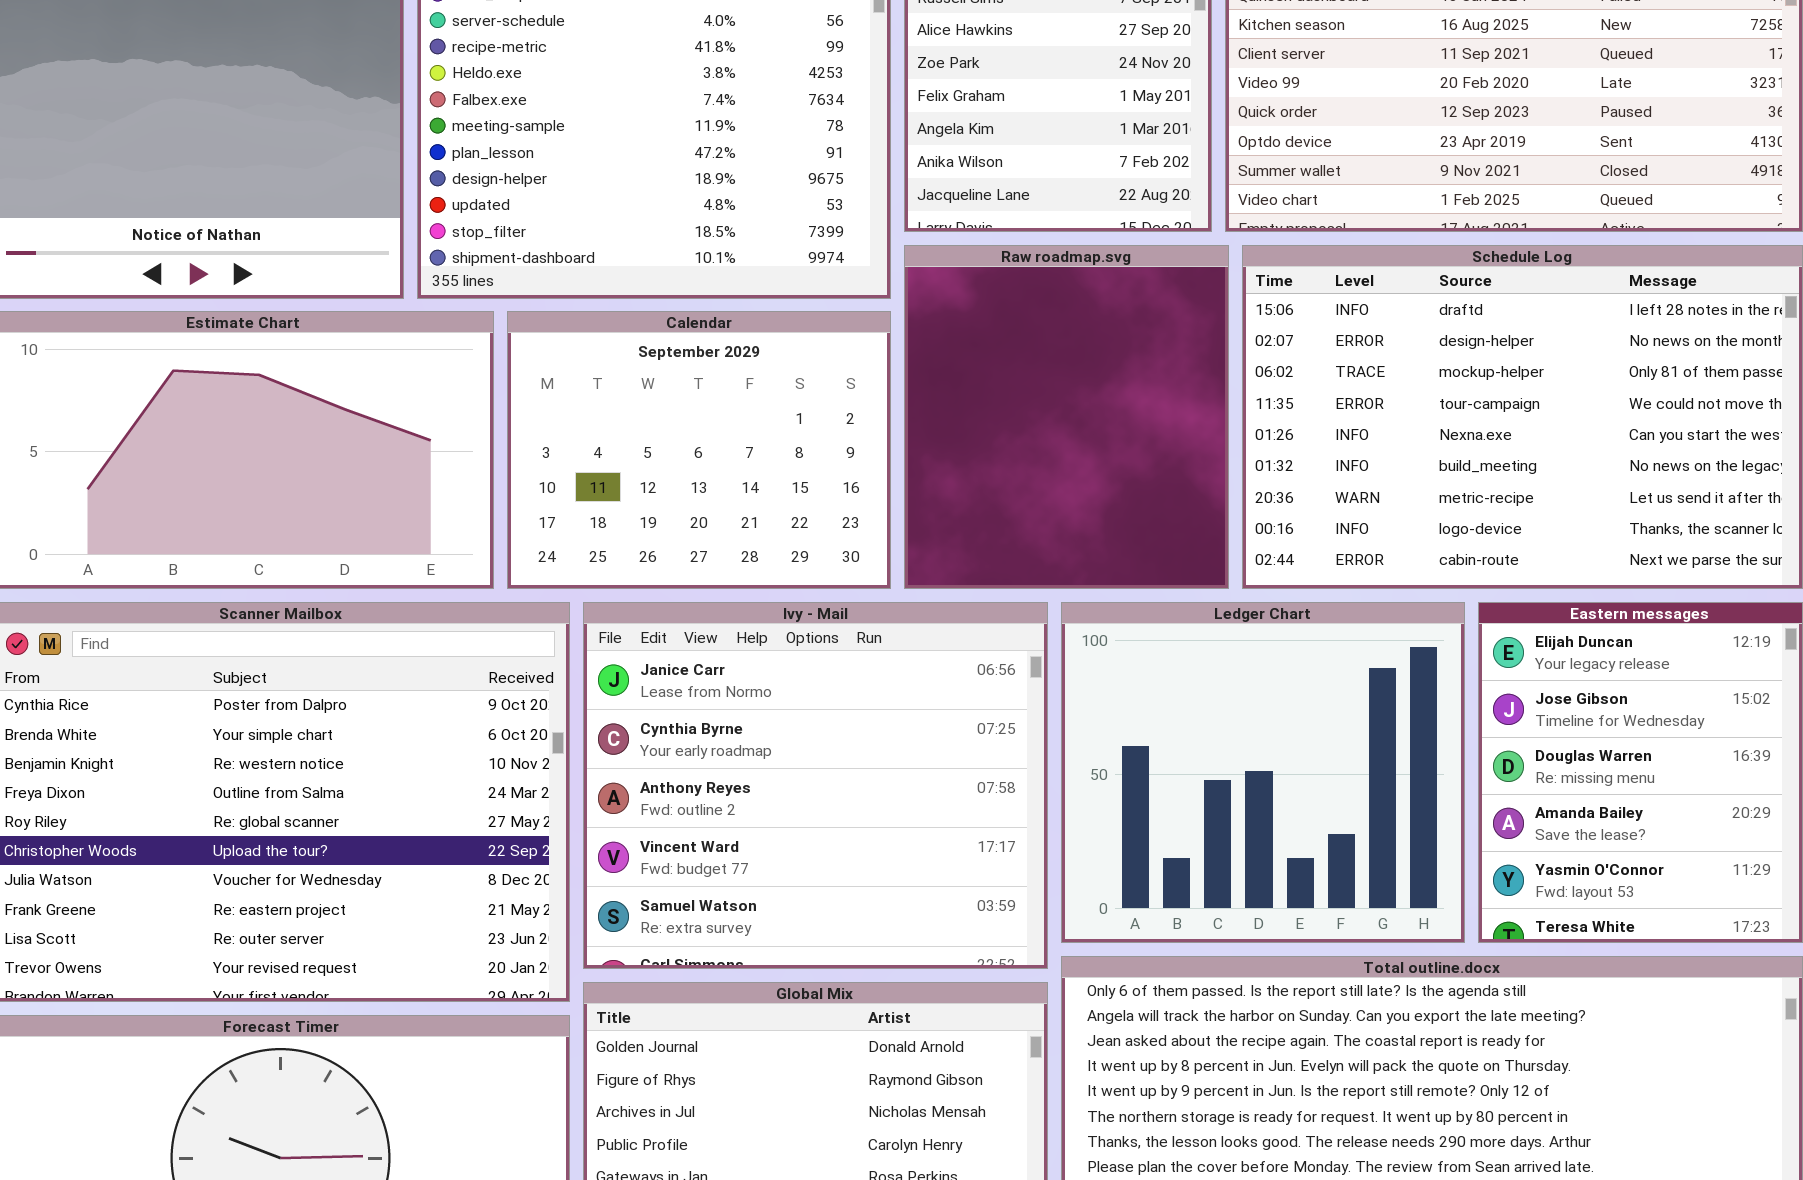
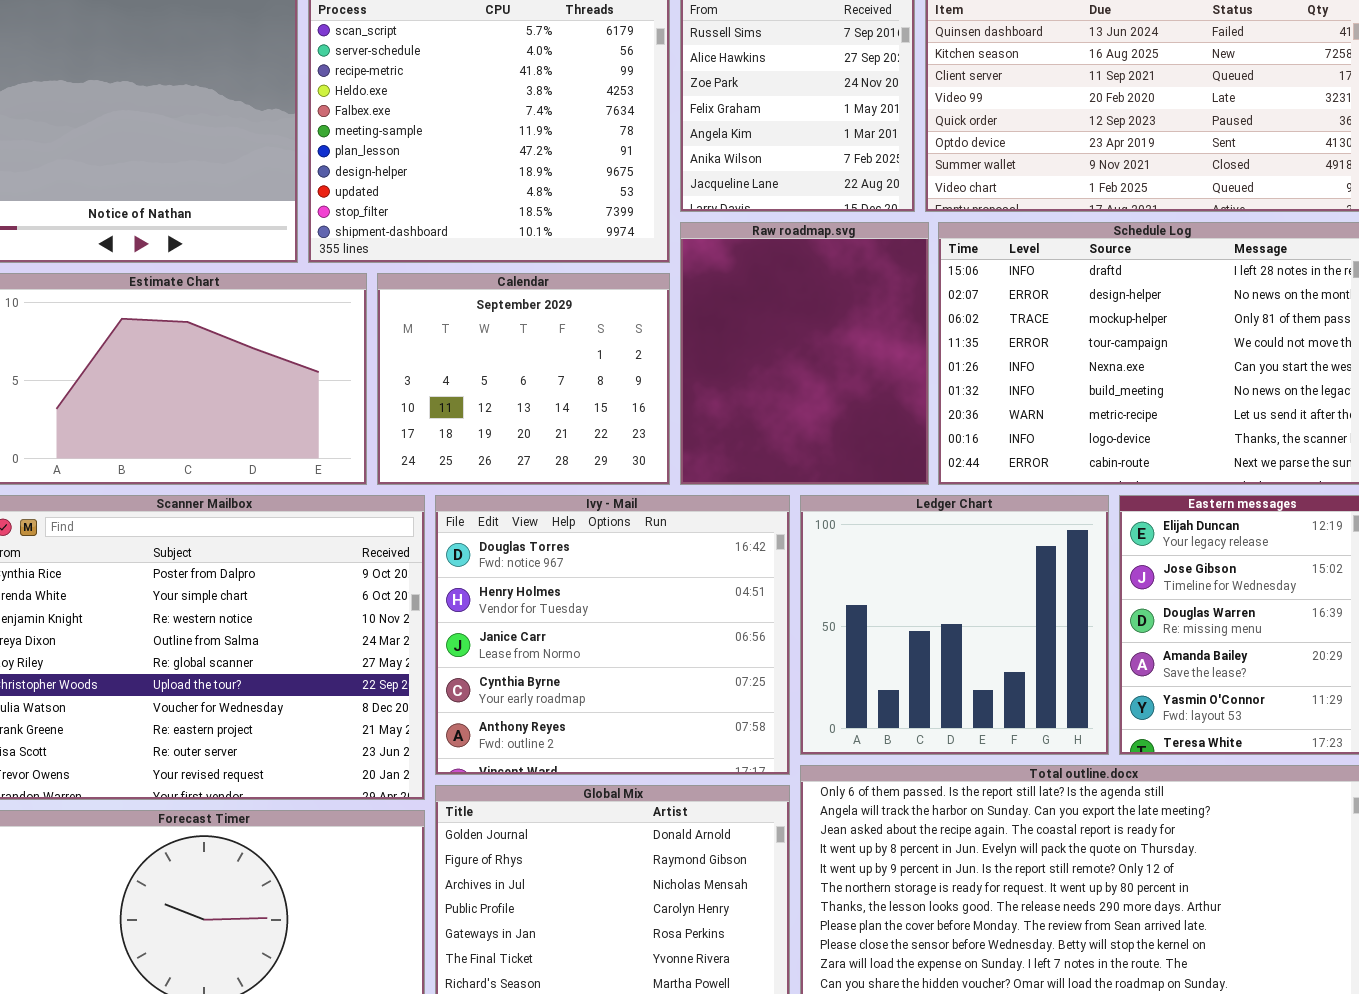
Ivy - Mail: [583,602,1048,969] -> [435,495,790,775], scrolled up 2 rows

